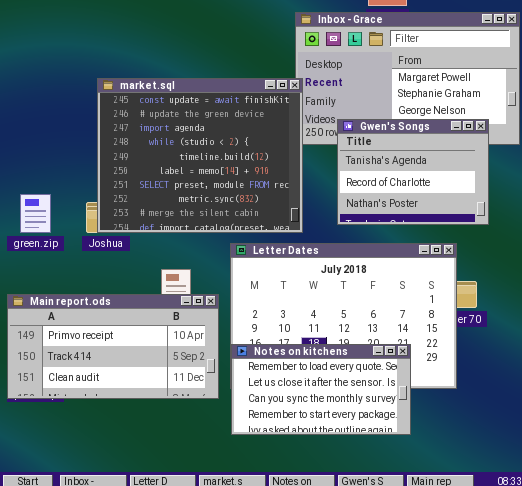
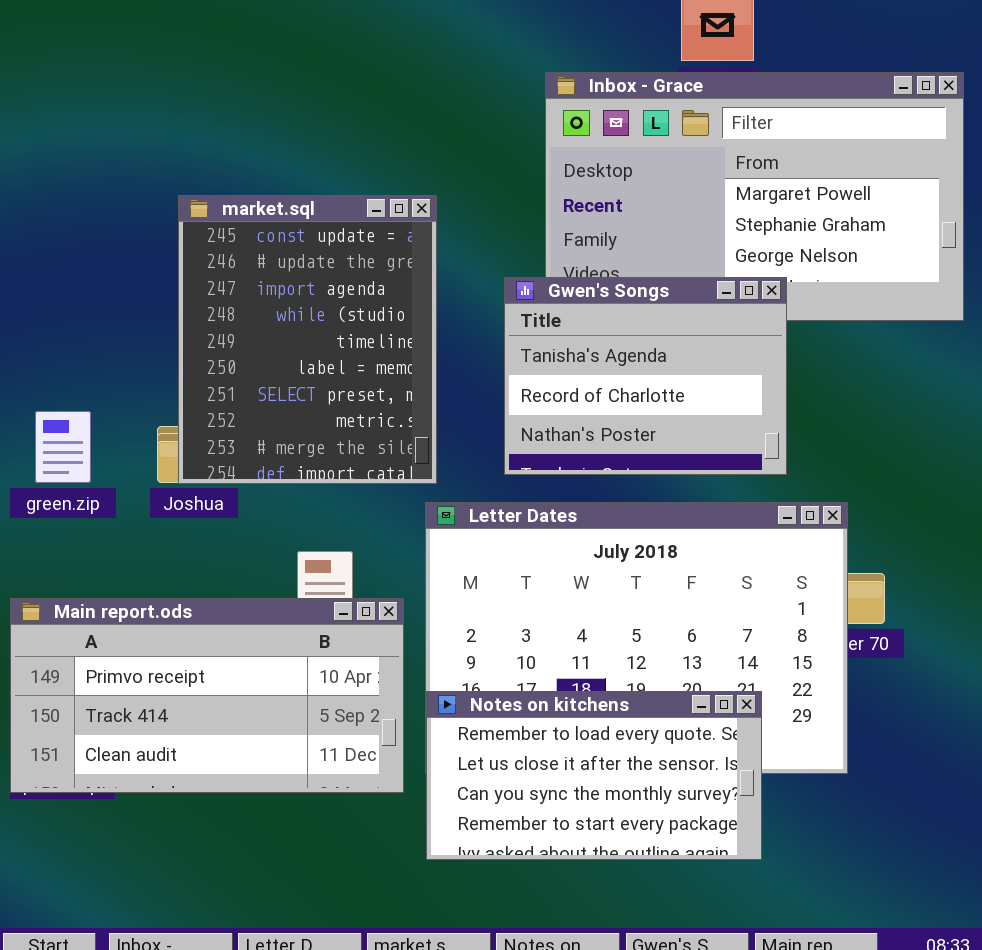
market.sql: [97,78,303,233] -> [178,195,437,484], resized
Gwen's Songs: [337,119,489,225] -> [504,277,787,475], moved

